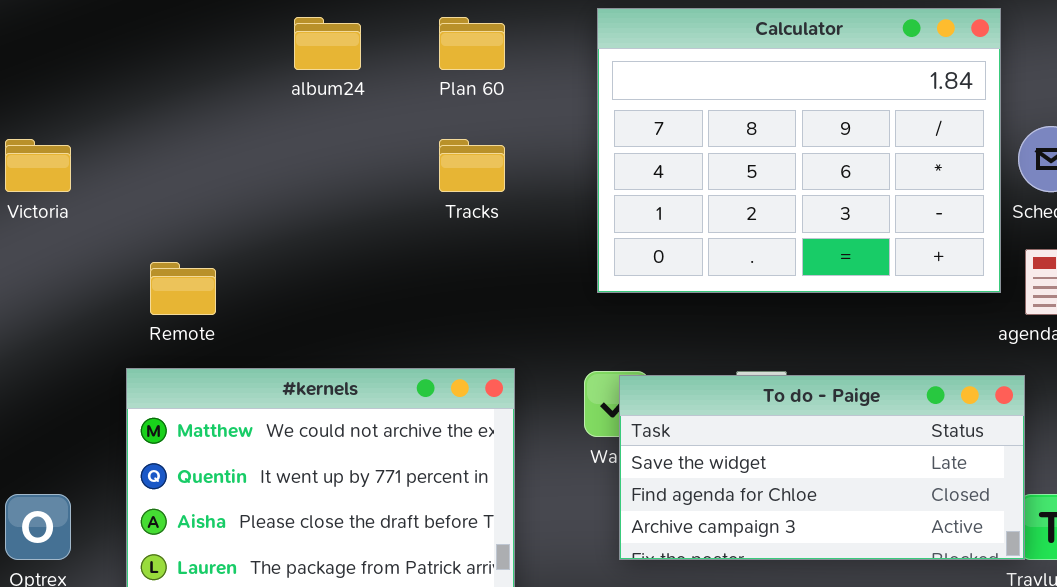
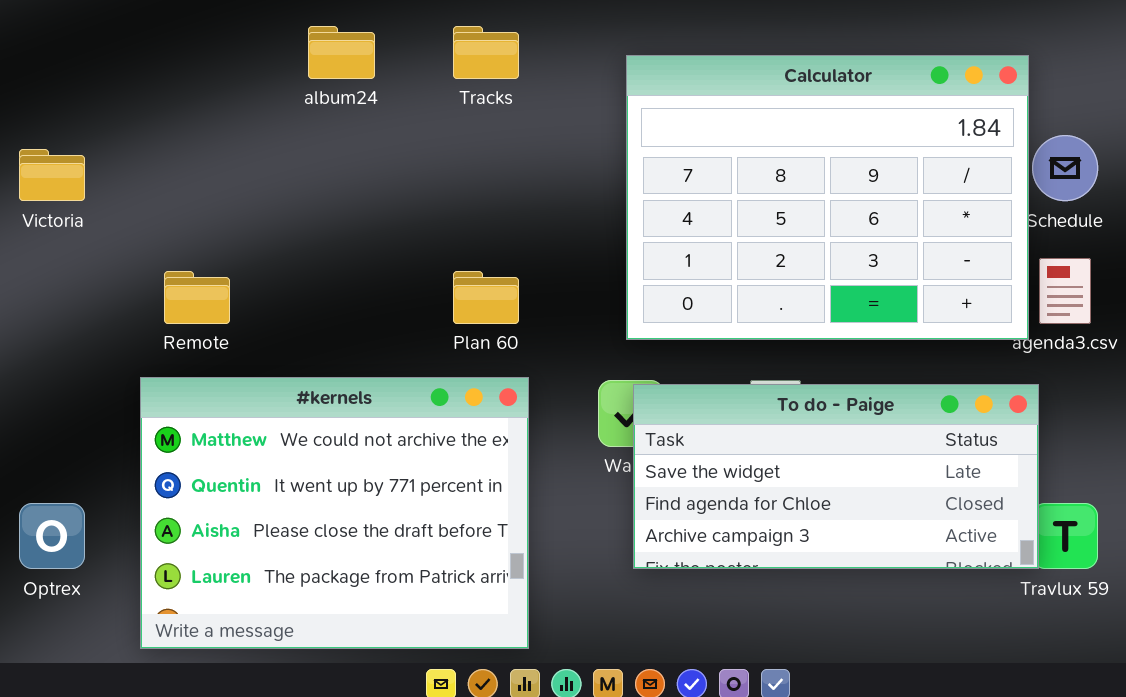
Calculator: [597,8,1001,293] -> [626,55,1029,340], moved
Plan 60: [439,17,505,70] -> [453,271,519,324], moved
Tracks: [439,139,505,192] -> [453,26,519,79], moved

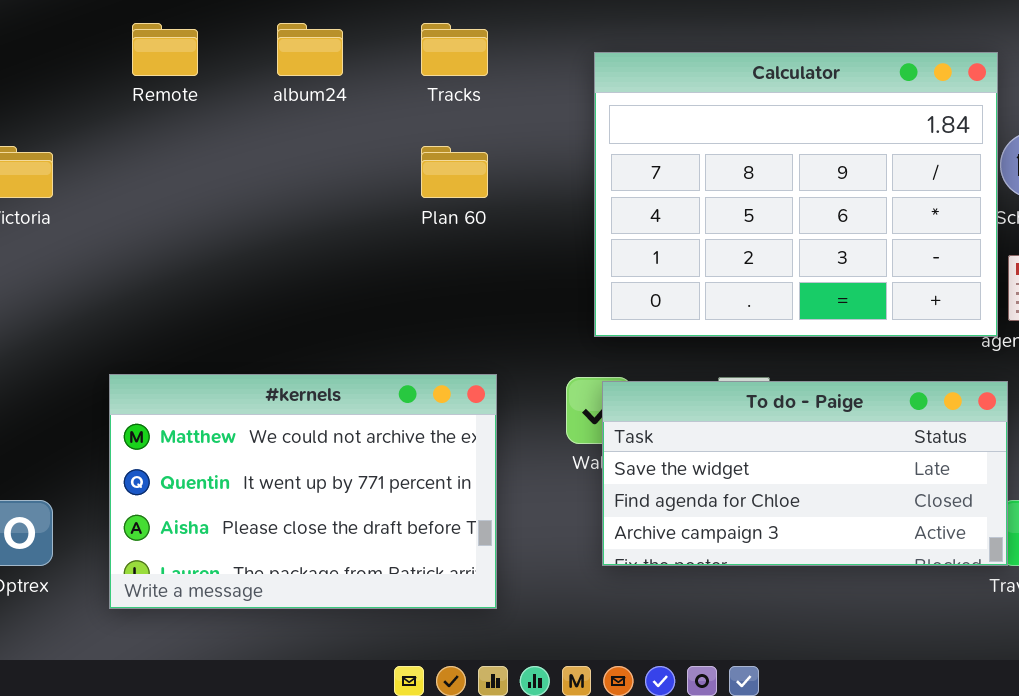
Remote: [164,271,230,324] -> [132,23,198,76], moved
Plan 60: [453,271,519,324] -> [421,146,488,198], moved
#kernels: [140,377,529,649] -> [109,374,497,609], resized

